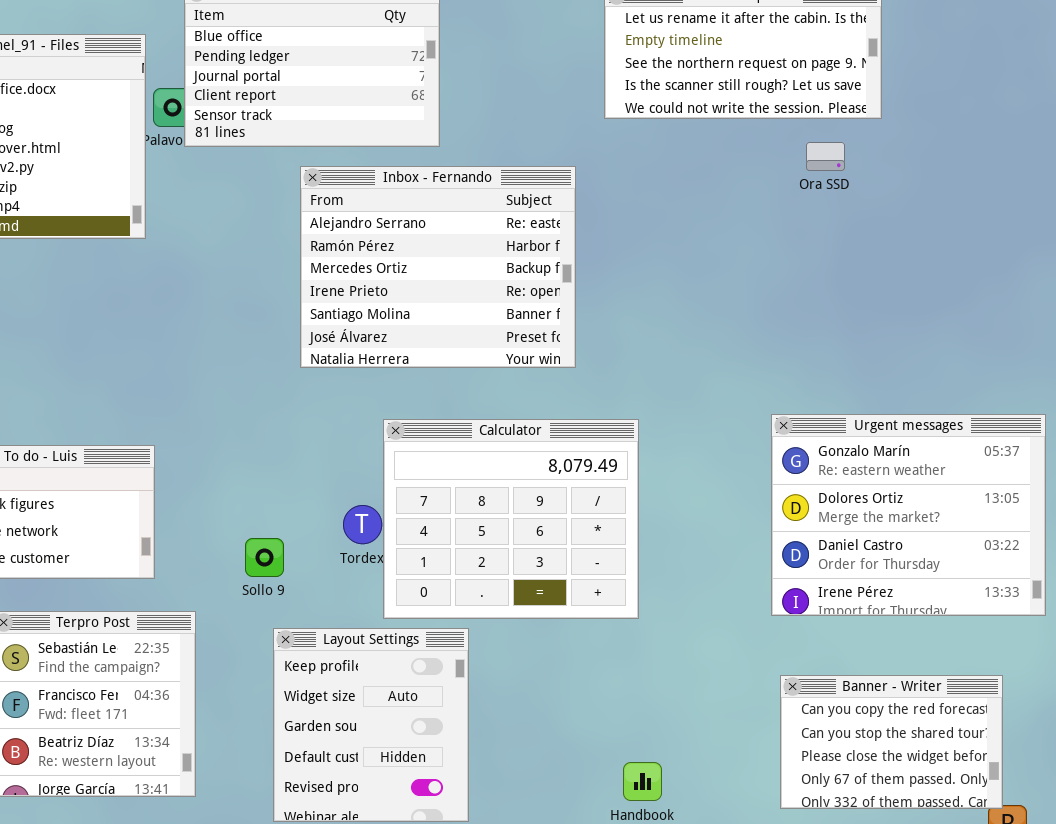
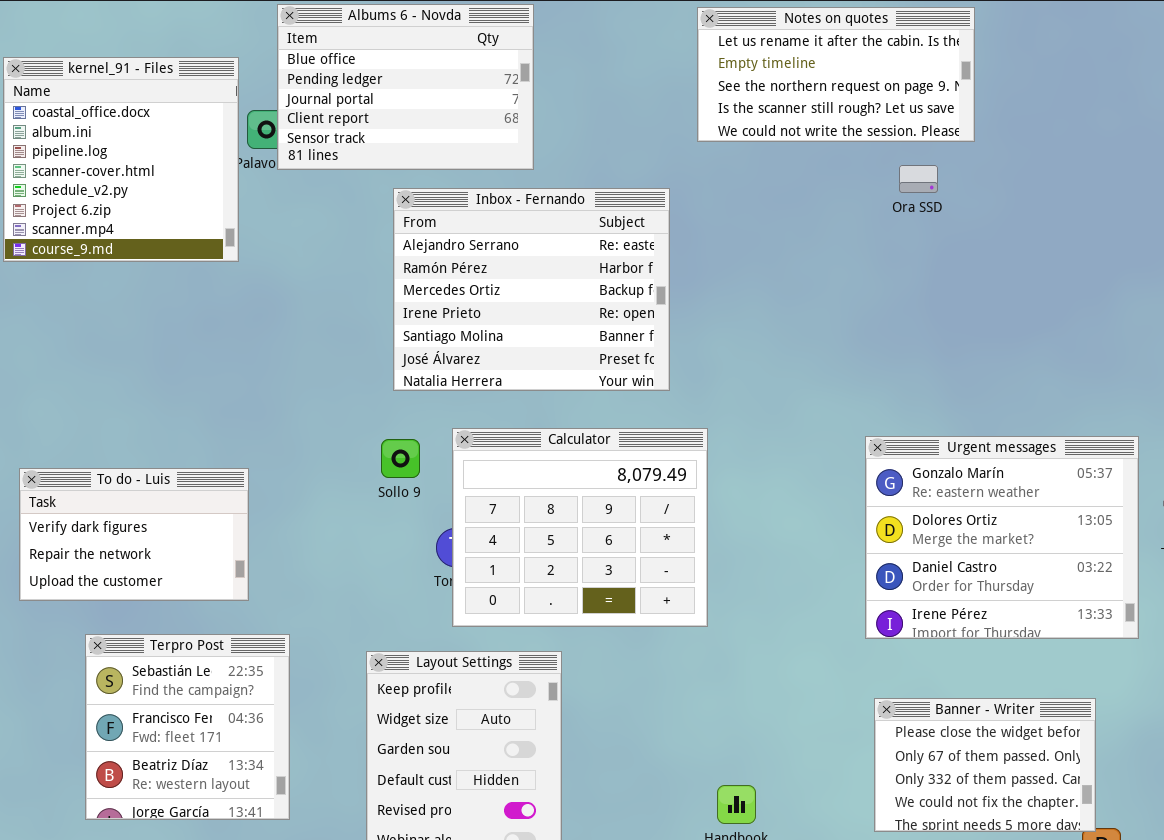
Calculator: [383,419,639,619] -> [452,428,708,627], moved
Sollo 9: [245,538,284,577] -> [381,439,420,478], moved
Banner - Writer: [780,675,1003,809] -> [874,698,1096,832], scrolled down 2 rows

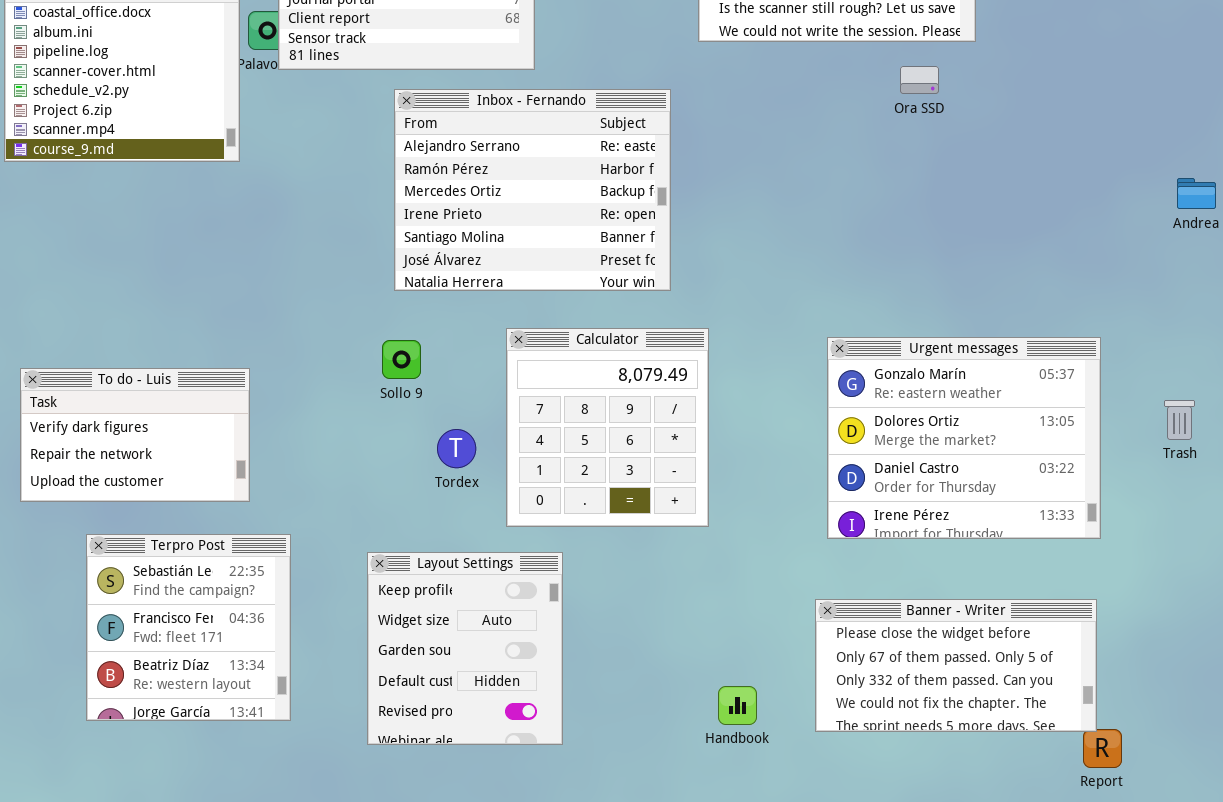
Calculator: [452,428,708,627] -> [506,328,709,527], resized
Urgent messages: [865,436,1139,639] -> [827,337,1101,539], moved
Banner - Writer: [874,698,1096,832] -> [815,599,1097,732], resized

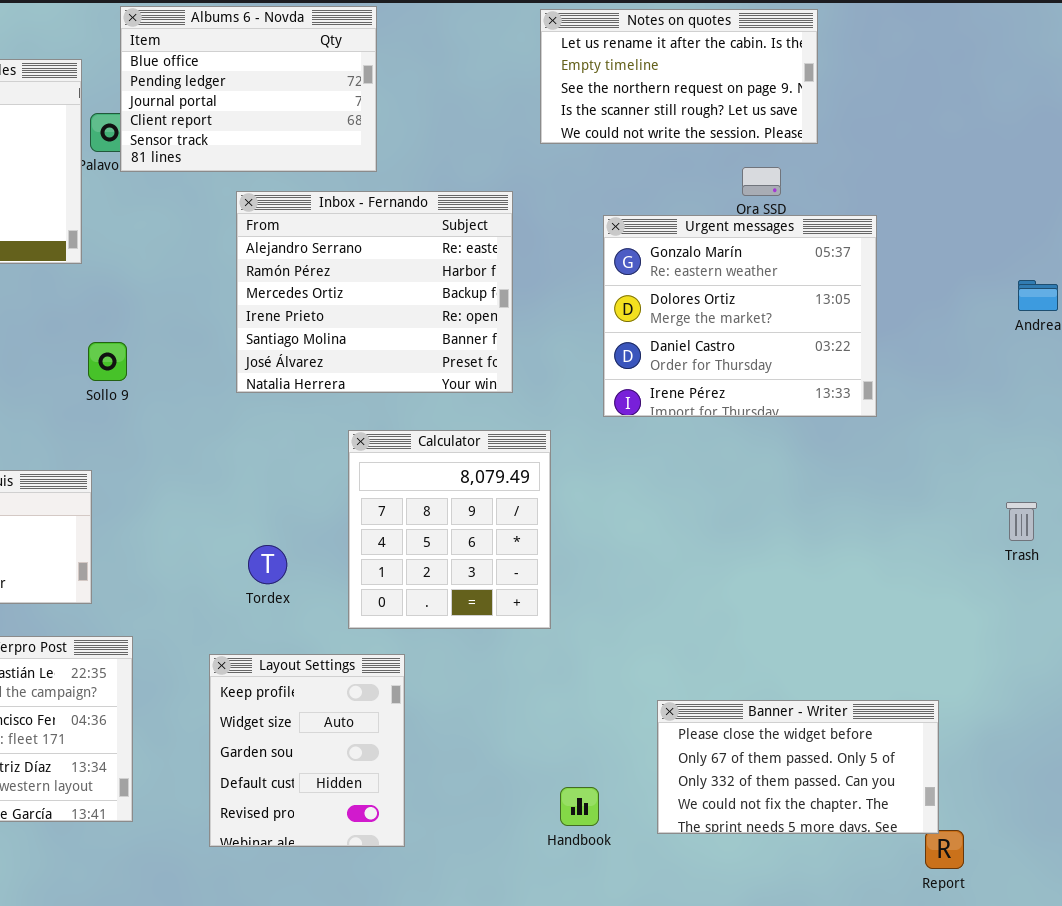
Urgent messages: [827,337,1101,539] -> [603,215,877,417], moved
Sollo 9: [382,340,421,379] -> [88,342,127,381], moved
Tordex: [437,429,476,468] -> [248,545,287,584], moved

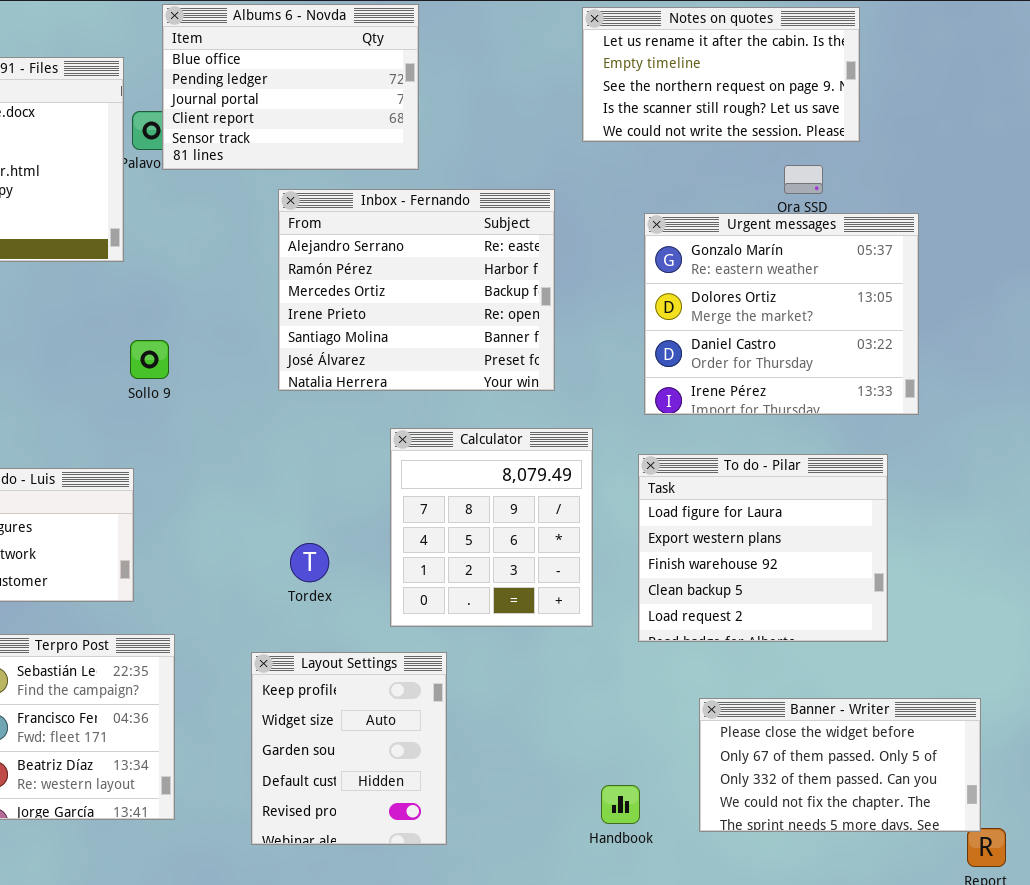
To do - Pilar: none -> [638,454,888,642], opened

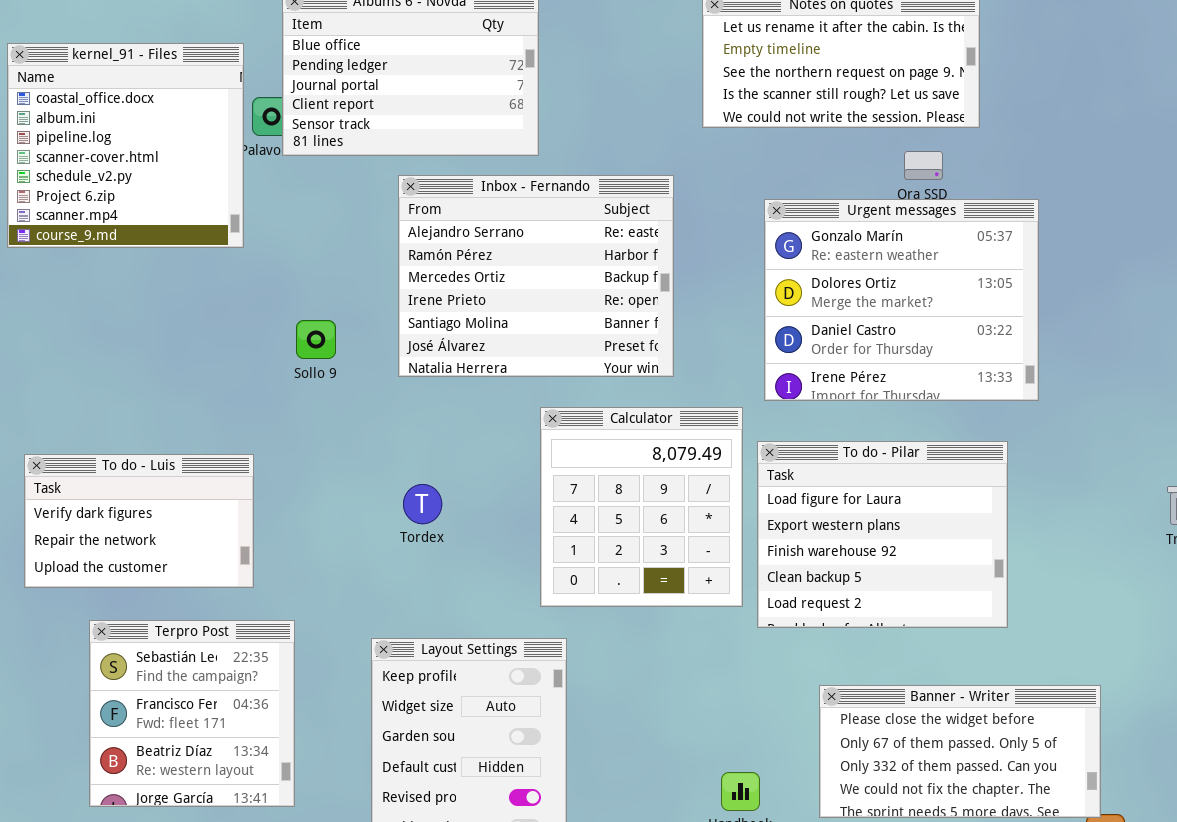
Sollo 9: [130,340,169,379] -> [296,320,336,359], moved
Calculator: [390,428,593,627] -> [540,407,743,607], moved
Tordex: [290,543,329,582] -> [403,484,442,524], moved

